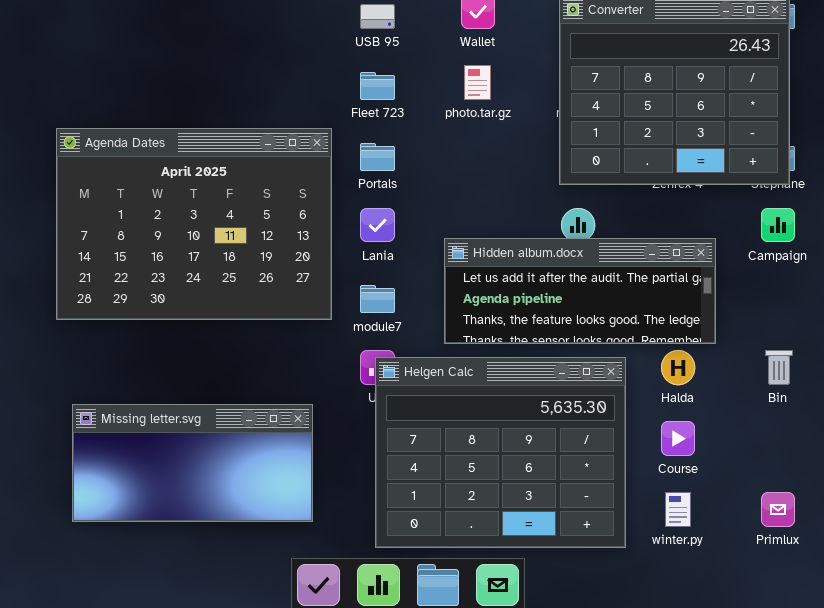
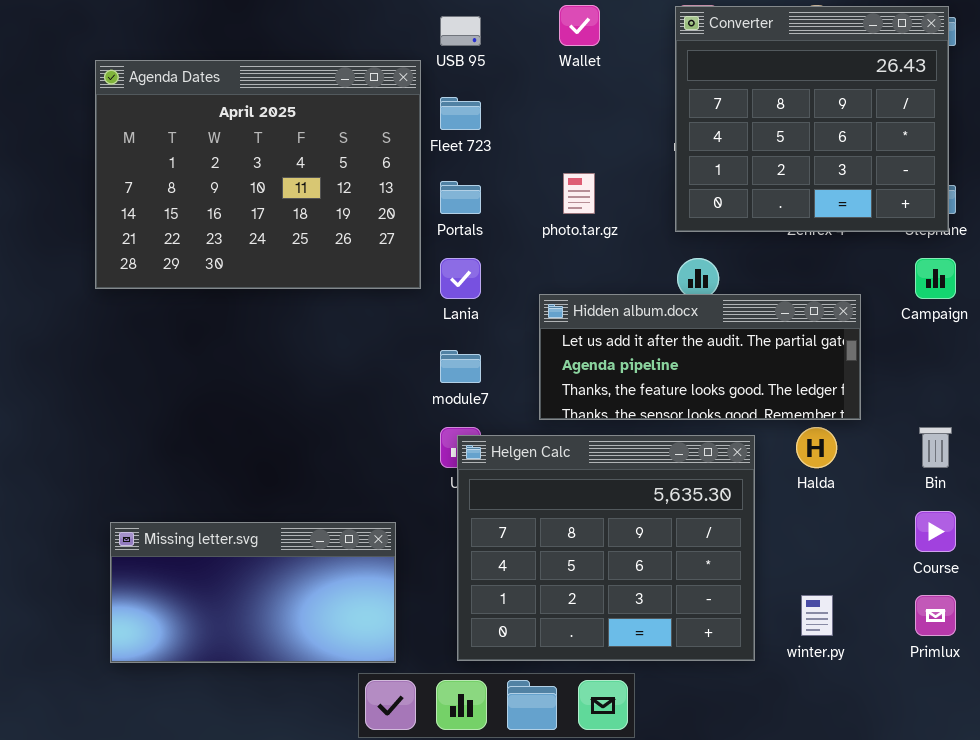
photo.tar.gz: [464,65,491,100] -> [563,173,595,214], moved
Agenda Dates: [56,128,332,320] -> [95,60,421,289], moved
Missing letter.svg: [72,404,313,522] -> [110,522,396,663], moved
Course: [661,421,695,456] -> [915,511,956,552], moved

